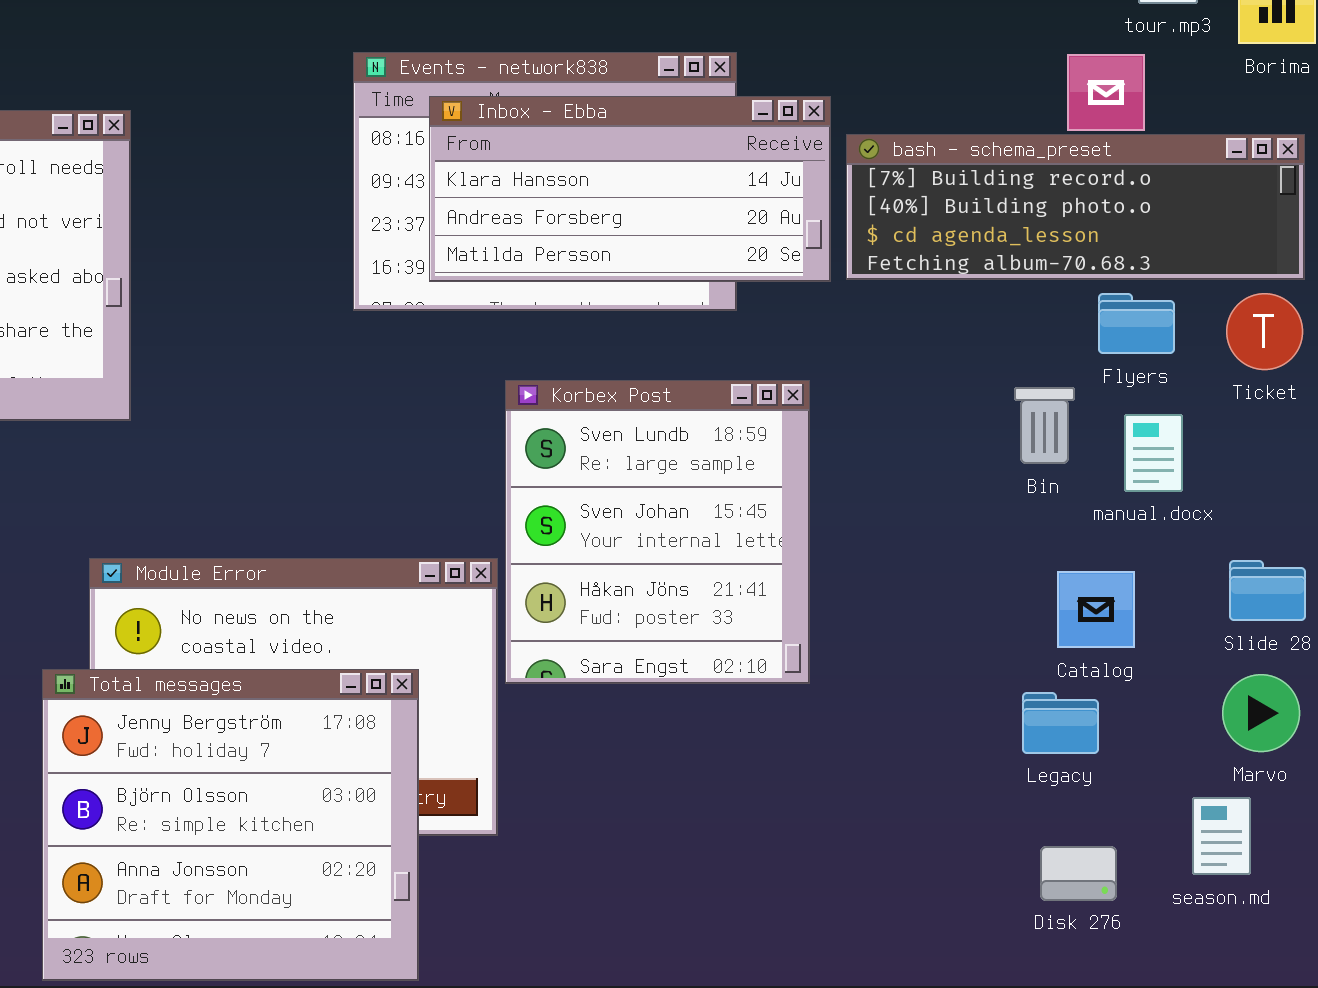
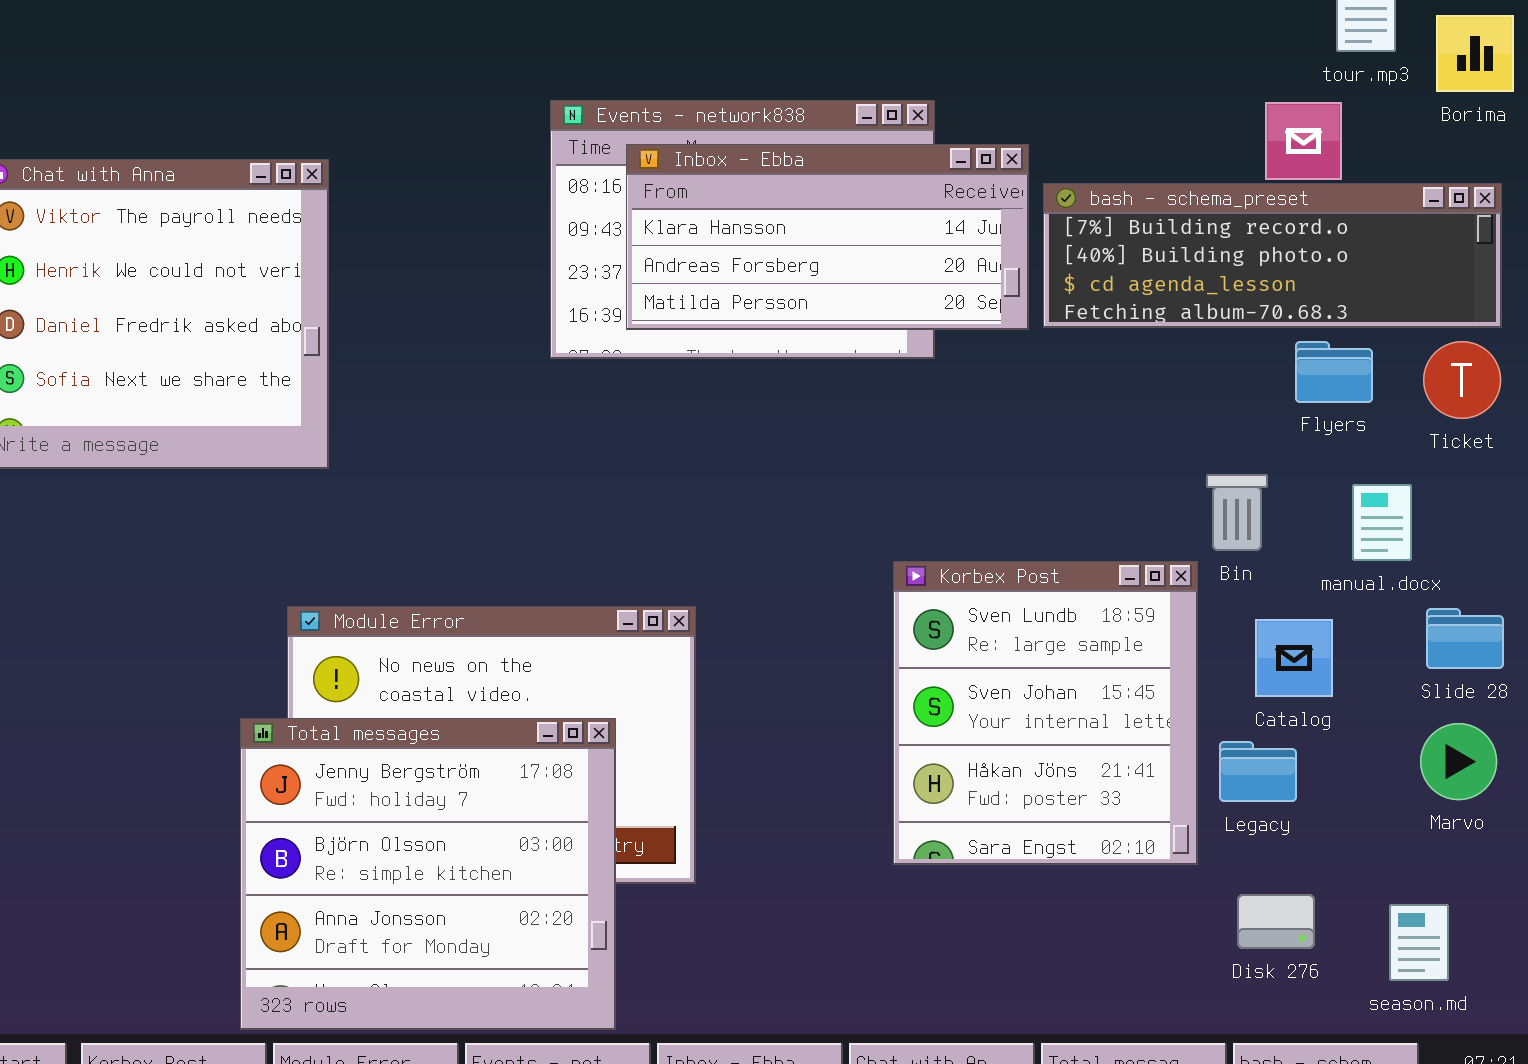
Korbex Post: [505,380,810,684] -> [893,561,1198,865], moved
Bin: [1014,387,1075,464] -> [1206,474,1268,551], moved
manual.docx: [1124,414,1183,492] -> [1352,484,1412,561], moved
season.md: [1192,797,1251,875] -> [1389,904,1449,981], moved

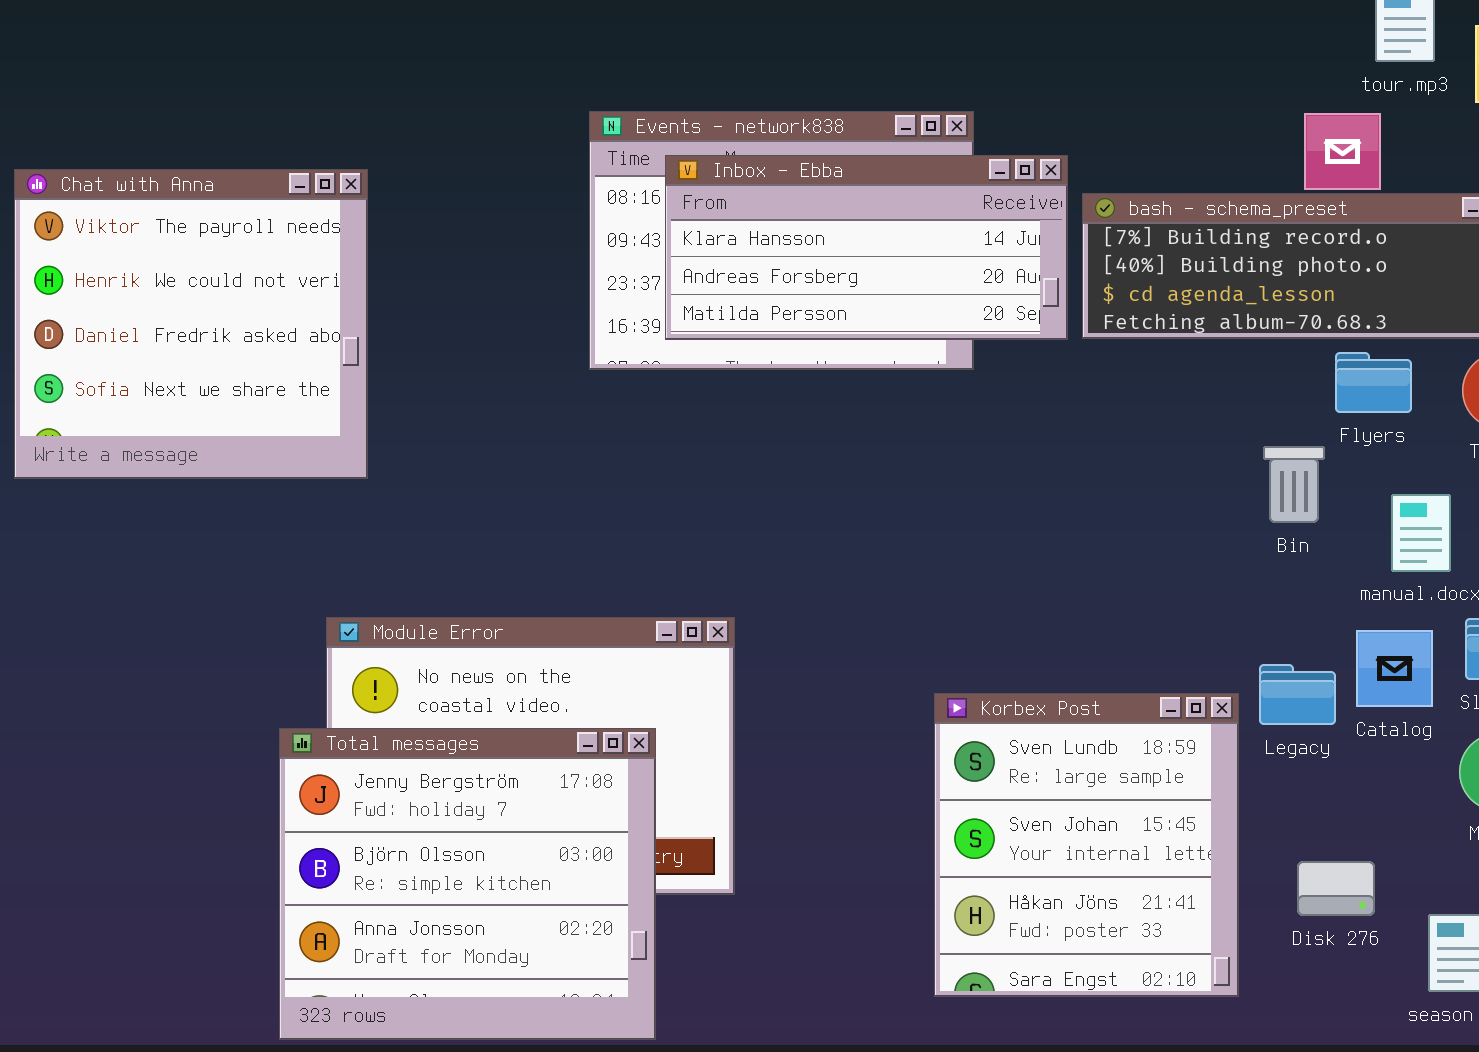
Bin: [1206,474,1268,551] -> [1263,446,1325,523], moved
Korbex Post: [893,561,1198,865] -> [934,693,1239,997], moved
Catalog: [1255,619,1333,697] -> [1356,630,1433,707], moved
Legacy: [1219,741,1297,802] -> [1259,664,1336,725], moved
Disk 276: [1237,894,1315,949] -> [1297,861,1375,916], moved

